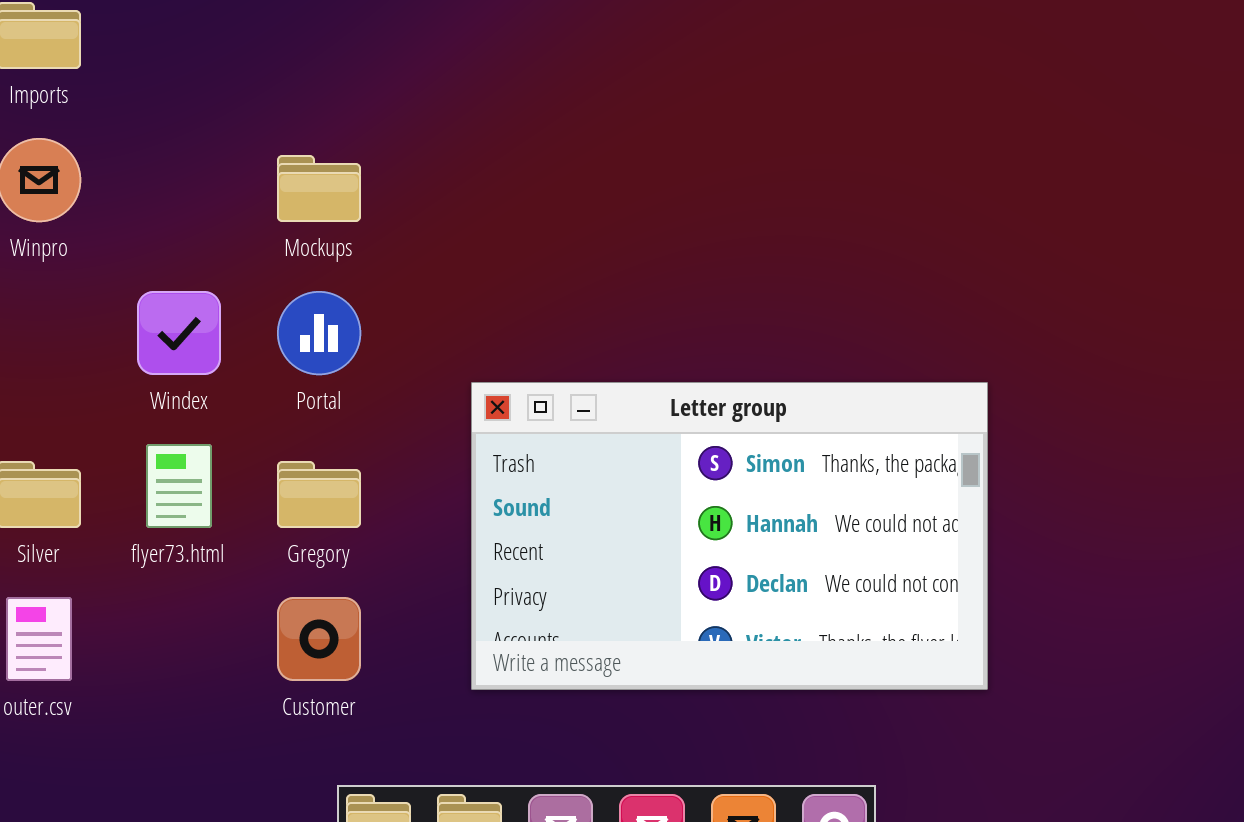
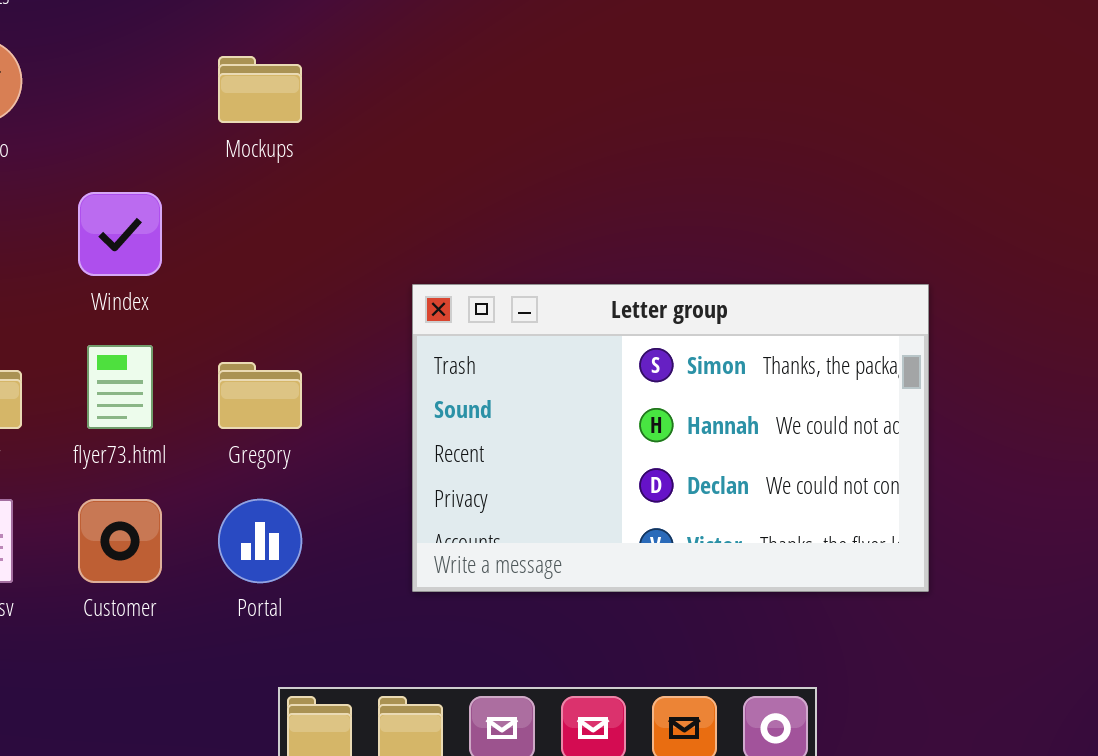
Portal: [277,291,361,375] -> [218,499,302,583], moved
Customer: [277,597,361,681] -> [78,499,162,583], moved

